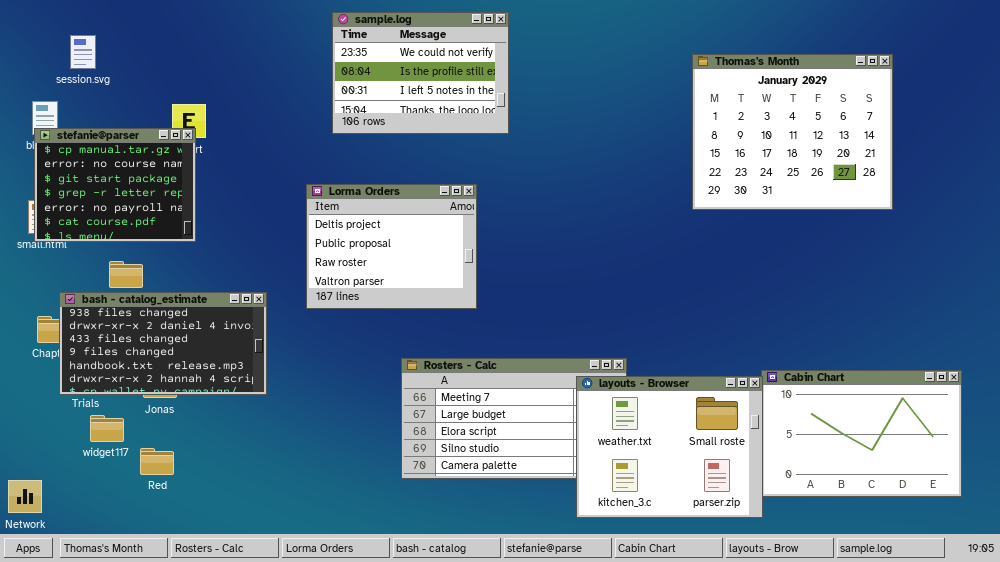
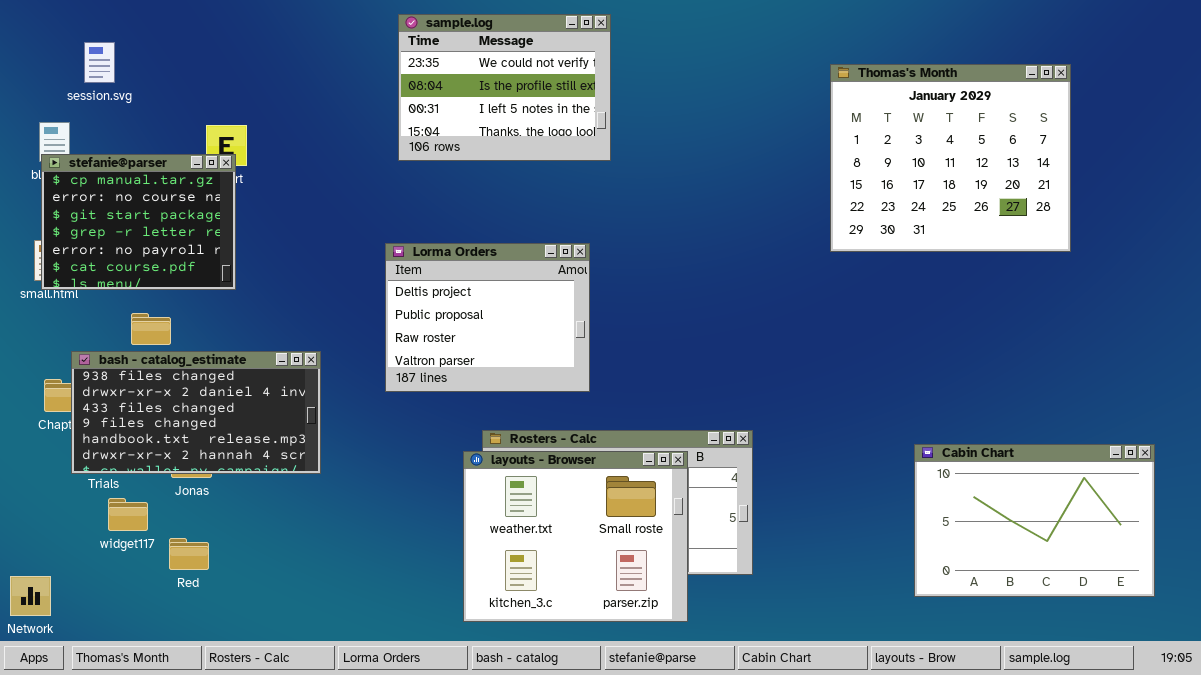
Lorma Orders: [306,184,477,309] -> [385,243,590,392], moved
layouts - Browser: [576,376,763,518] -> [463,451,688,622], moved

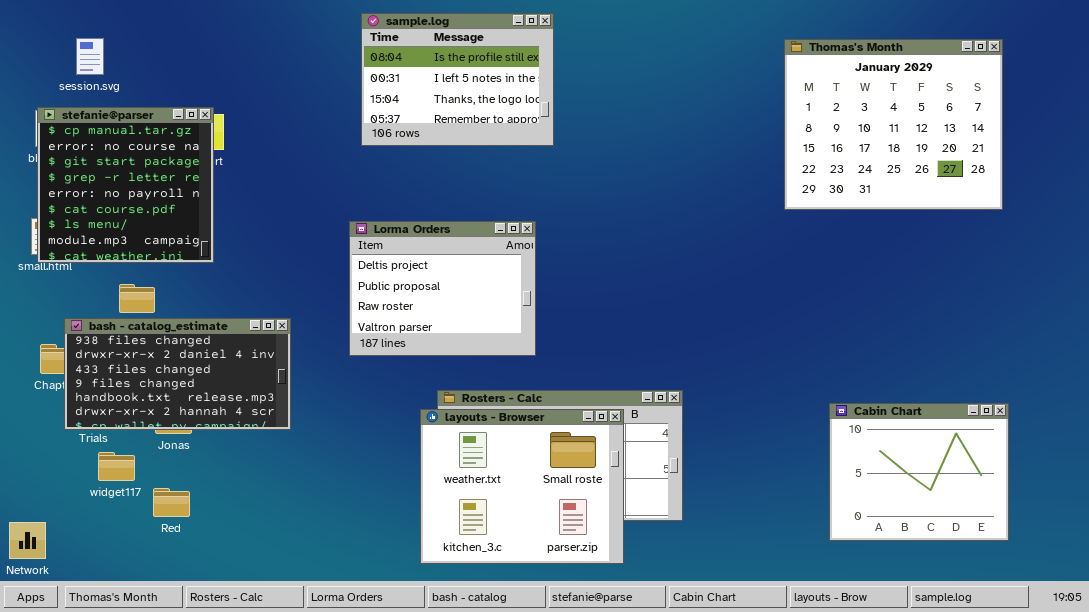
sample.log: [398,14,611,161] -> [361,13,554,146], scrolled down 1 row
Thomas's Month: [830,64,1071,252] -> [784,39,1003,210], moved
stefanie@parser: [41,154,236,290] -> [37,107,214,263], resized
Cabin Chart: [914,444,1155,597] -> [829,403,1009,541], resized

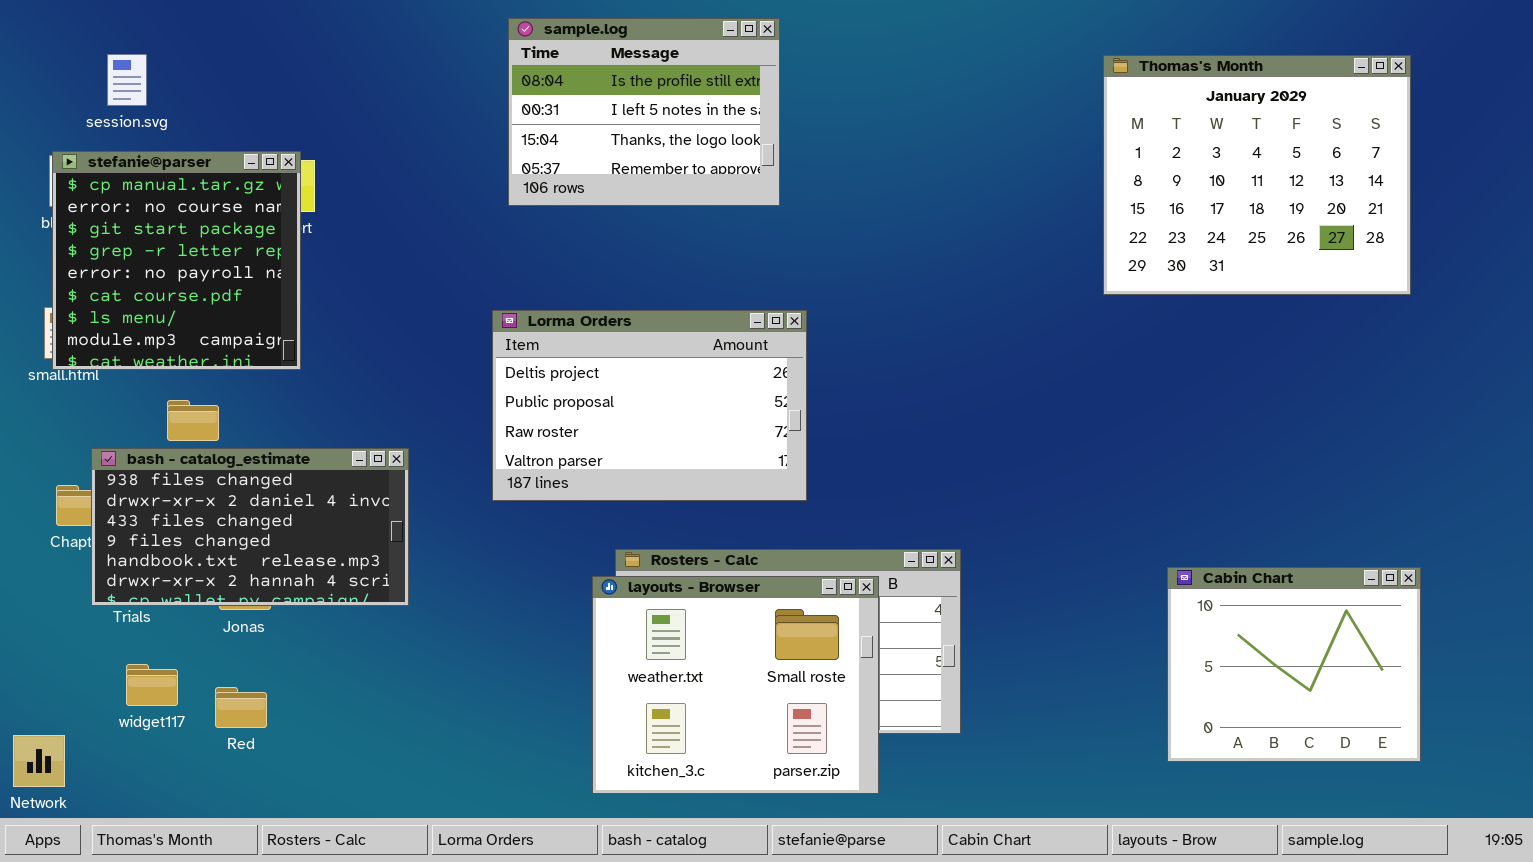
Lorma Orders: [349,221,536,356] -> [492,310,807,501], resized
widget117: [98,452,135,481] -> [126,664,178,706], moved

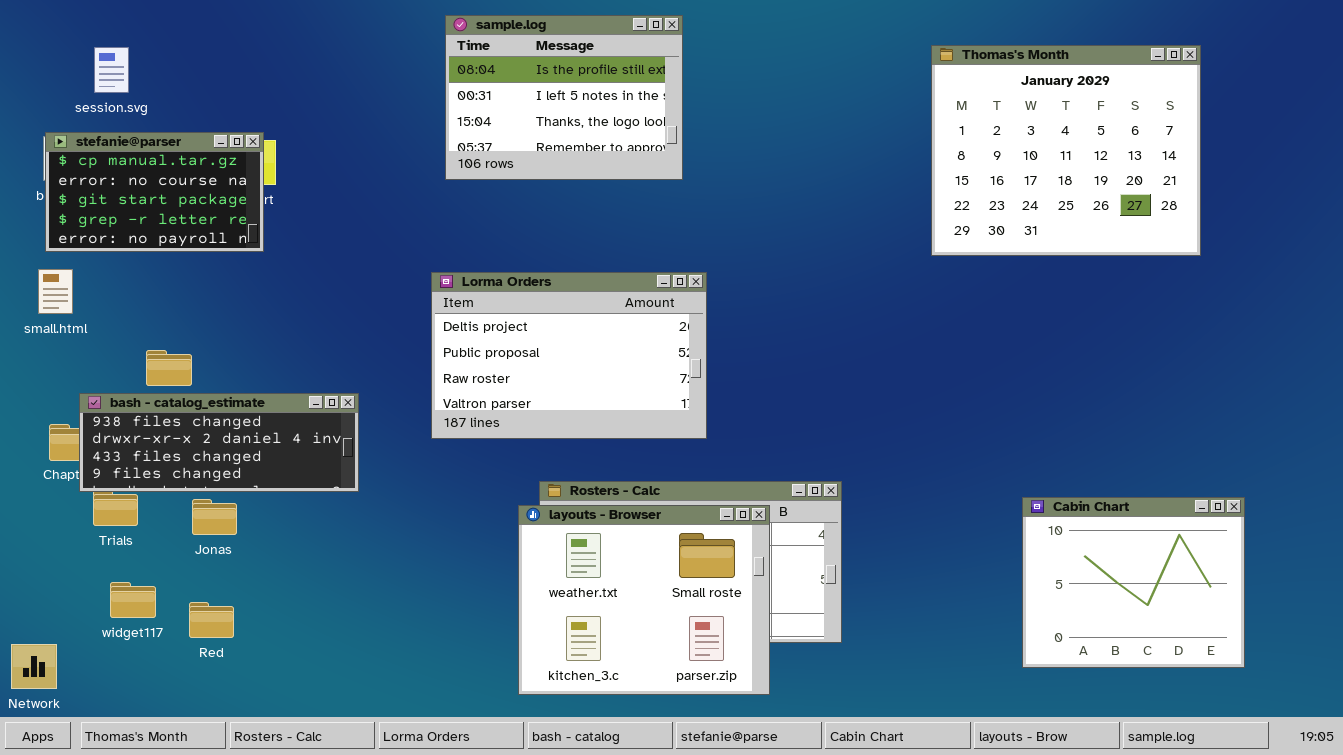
Thomas's Month: [1103,55,1411,295] -> [931,45,1201,256], moved
stefanie@parser: [52,151,301,370] -> [45,132,264,252], resized
bash - catalog_estimate: [91,448,409,606] -> [79,393,359,492], resized

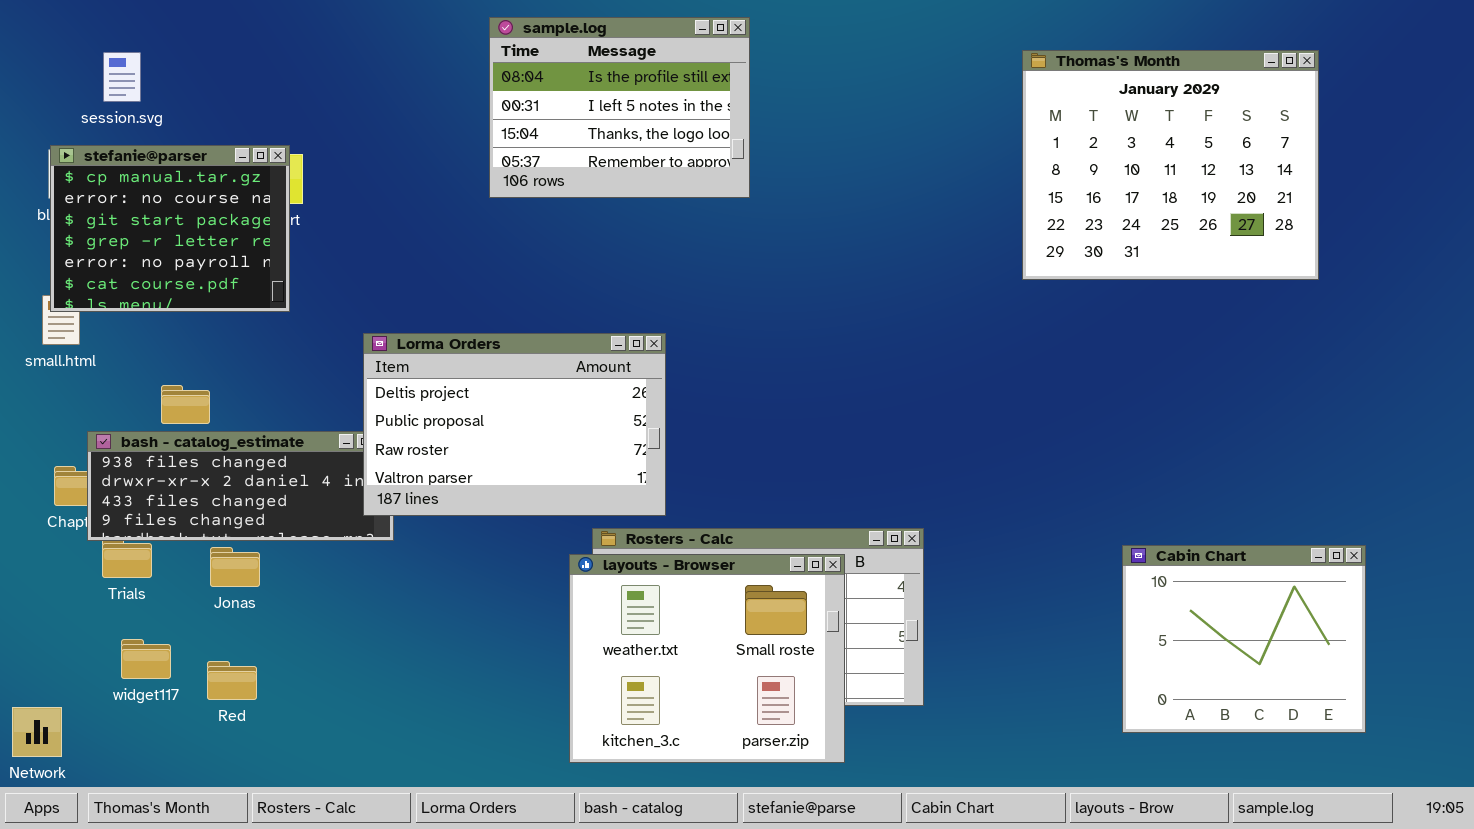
stefanie@parser: [45,132,264,252] -> [50,145,290,312], resized
Lorma Orders: [431,272,707,439] -> [363,333,666,516], moved

